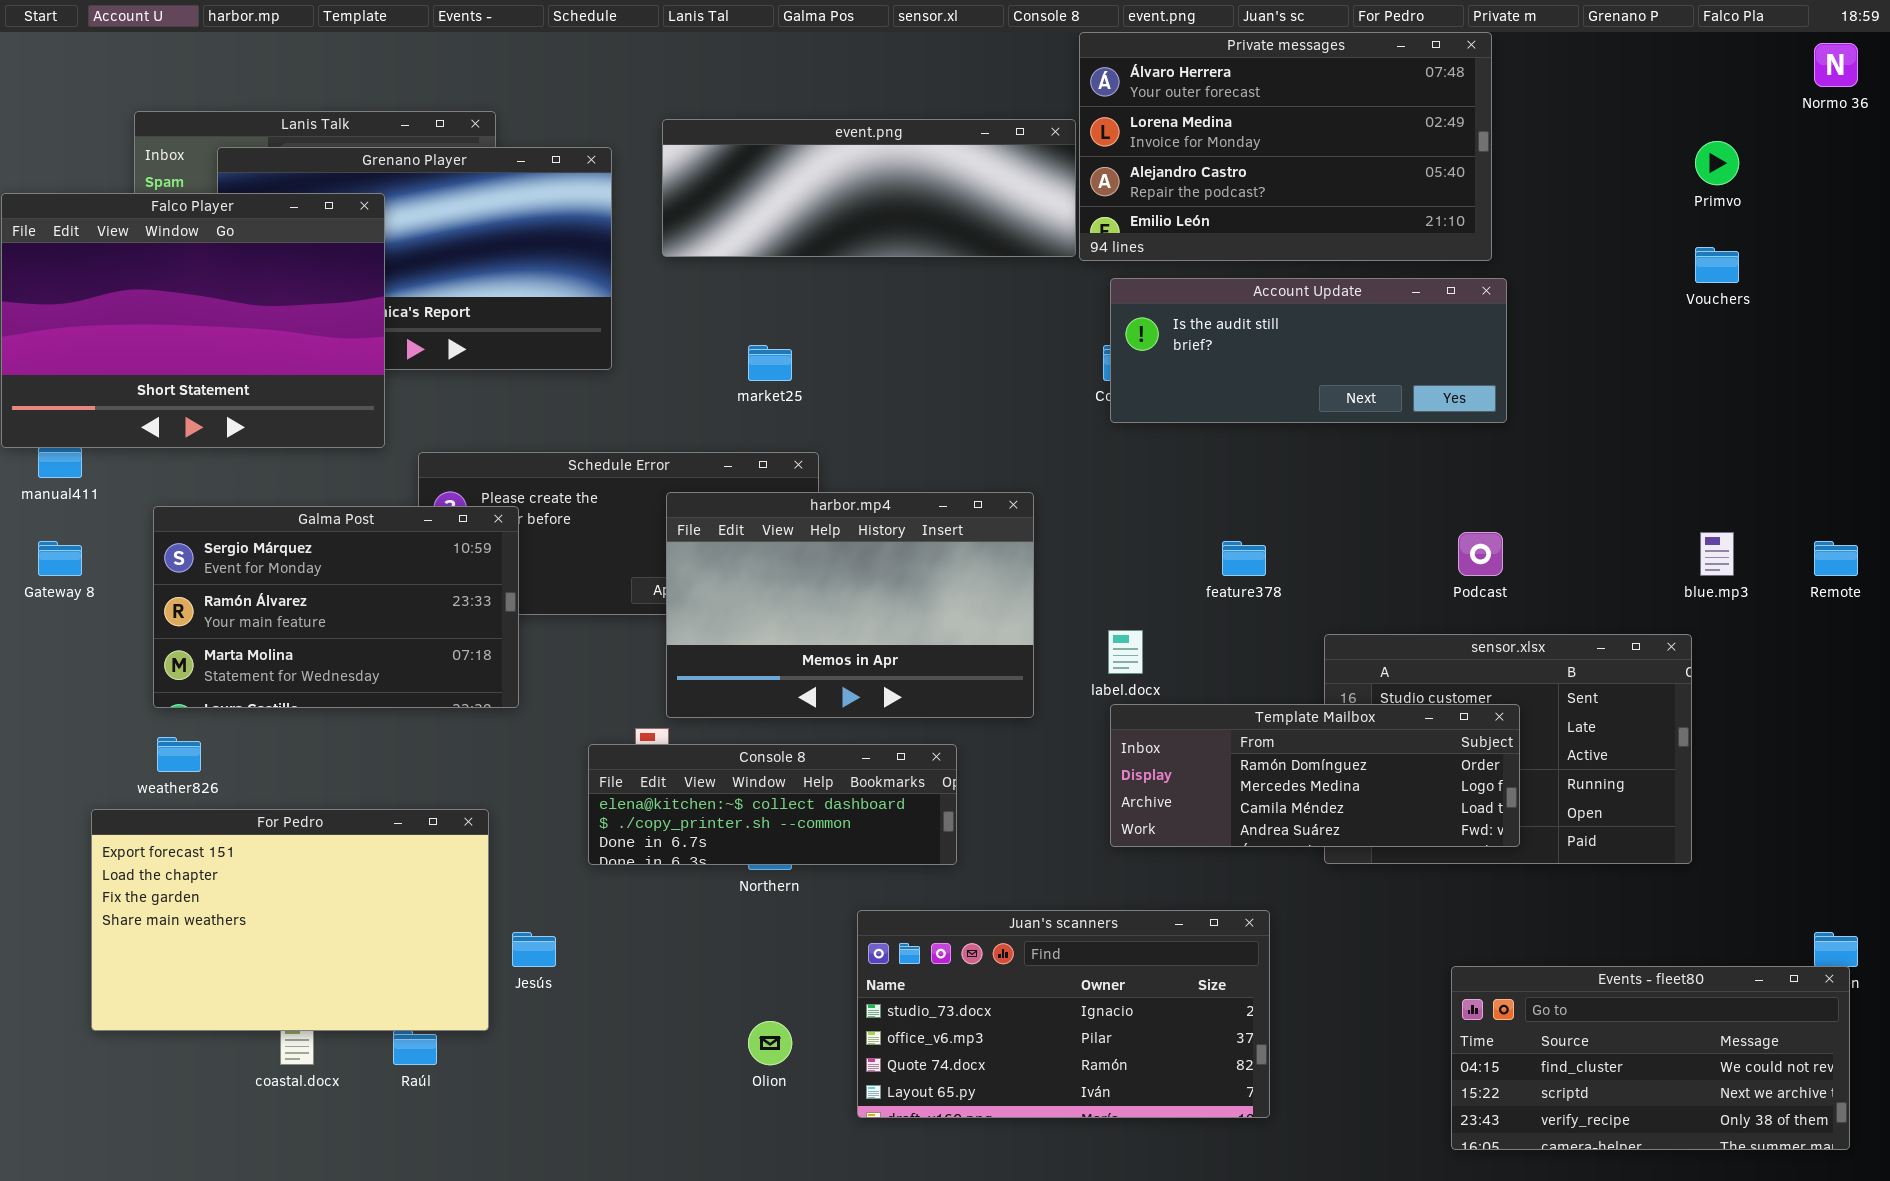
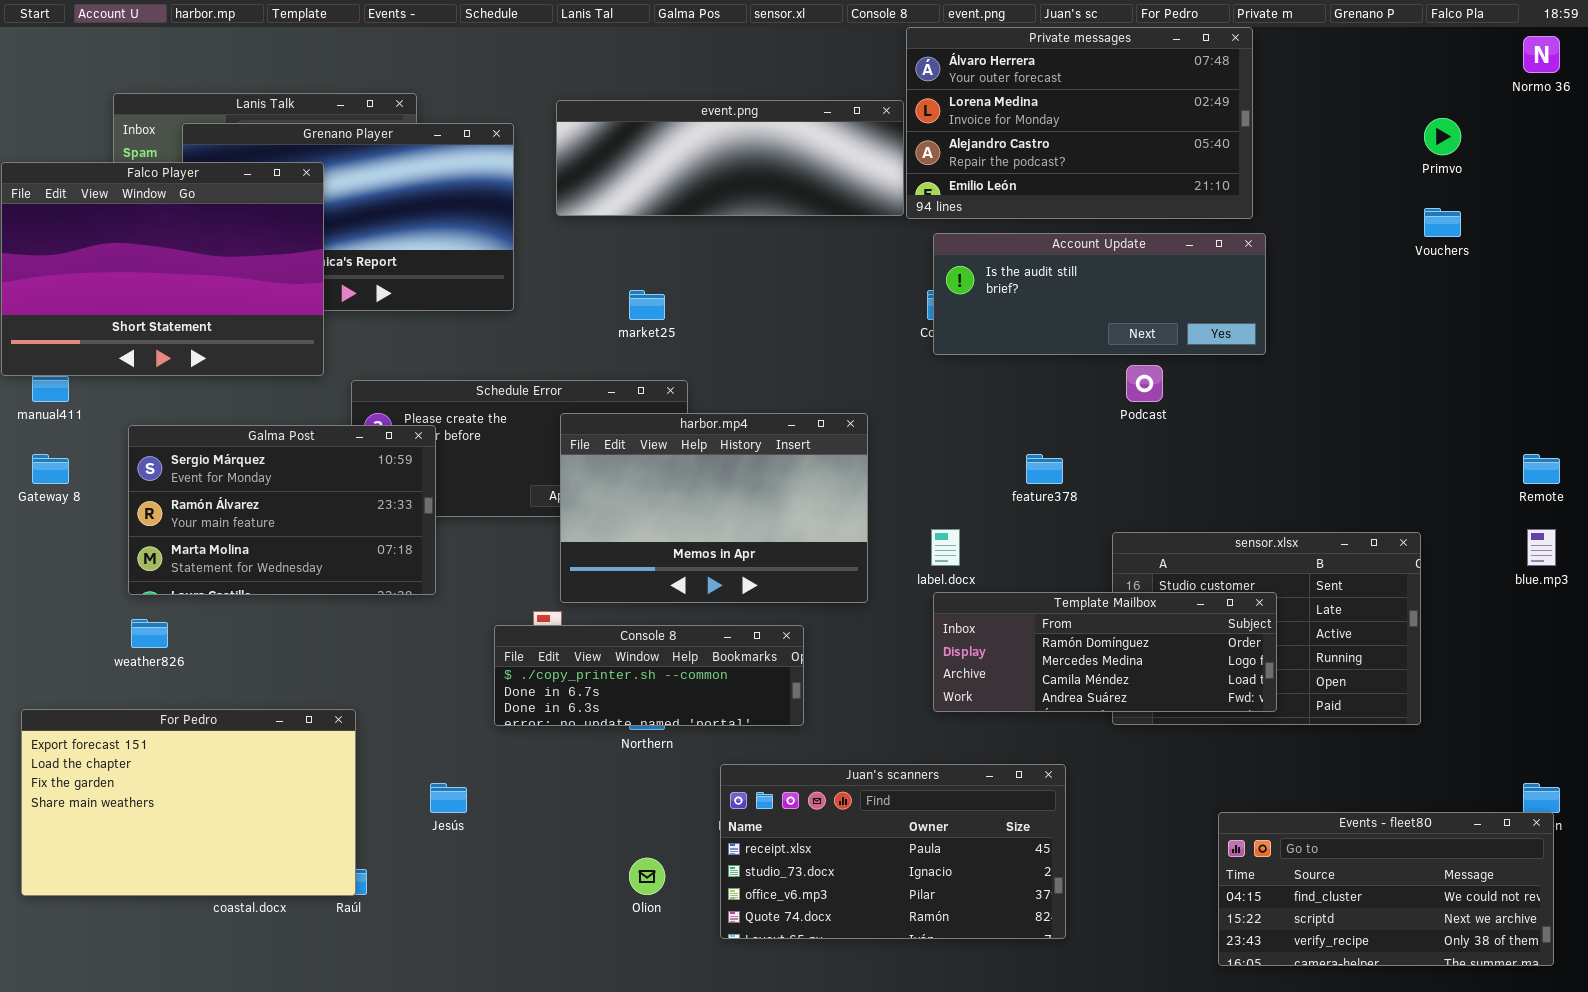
Podcast: [1458,532,1503,576] -> [1126,365,1163,402], moved
blue.mp3: [1700,532,1734,576] -> [1527,529,1556,566], moved
Console 8: [588,744,957,865] -> [494,625,804,726], scrolled down 1 row
For Pedro: [91,809,489,1031] -> [21,709,356,896], moved
Juan's scanners: [857,910,1270,1118] -> [720,764,1066,939], scrolled up 1 row

